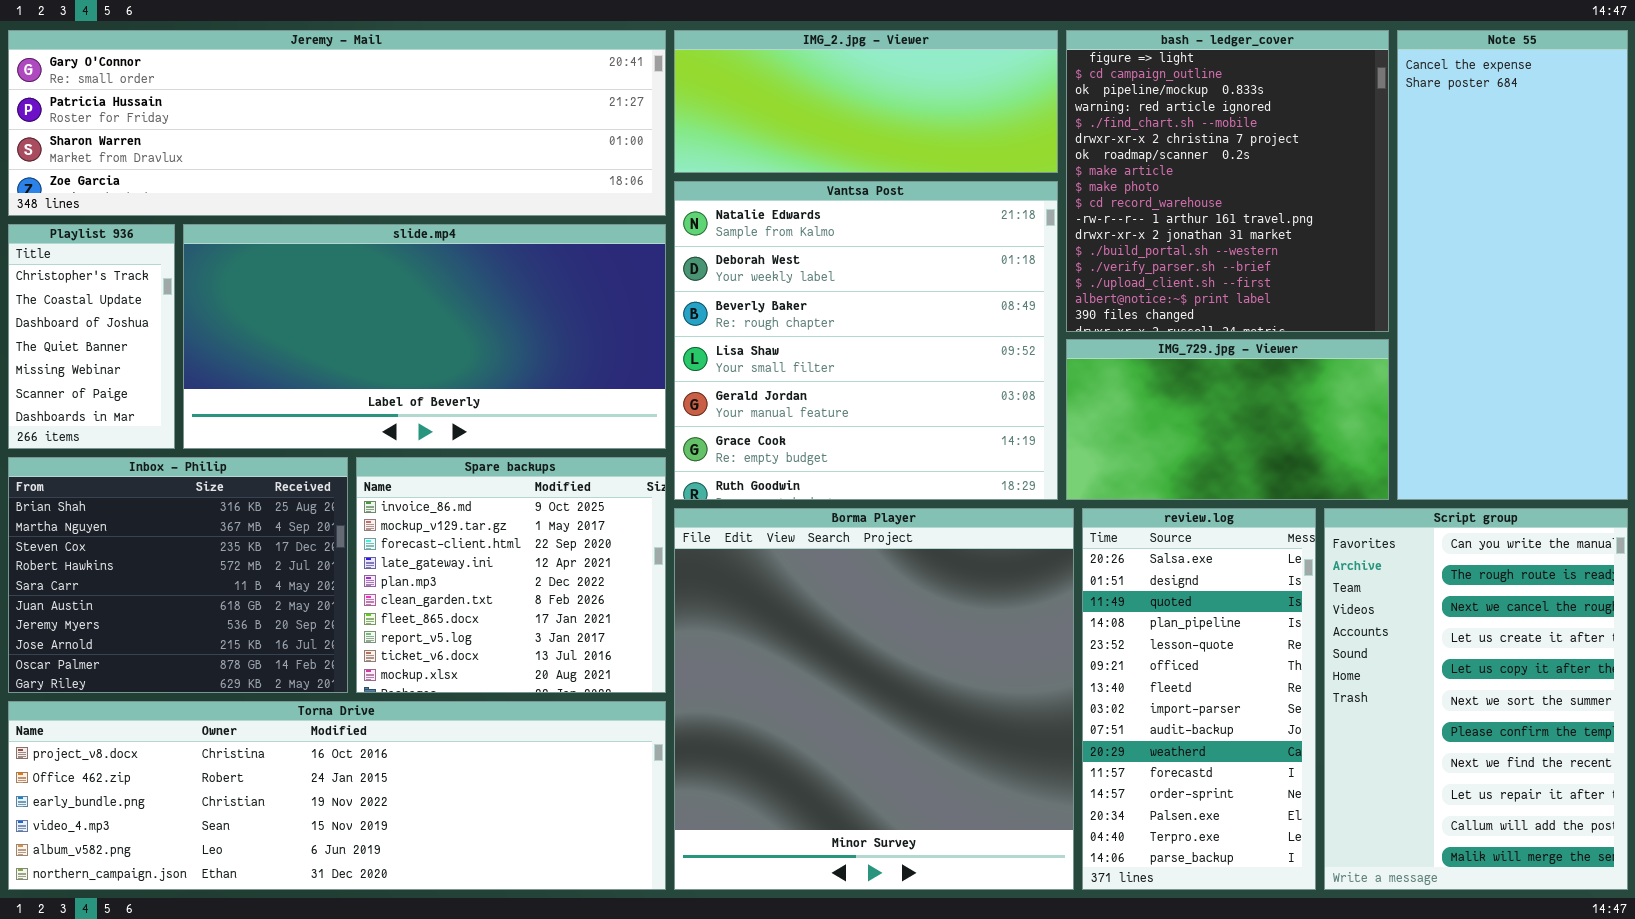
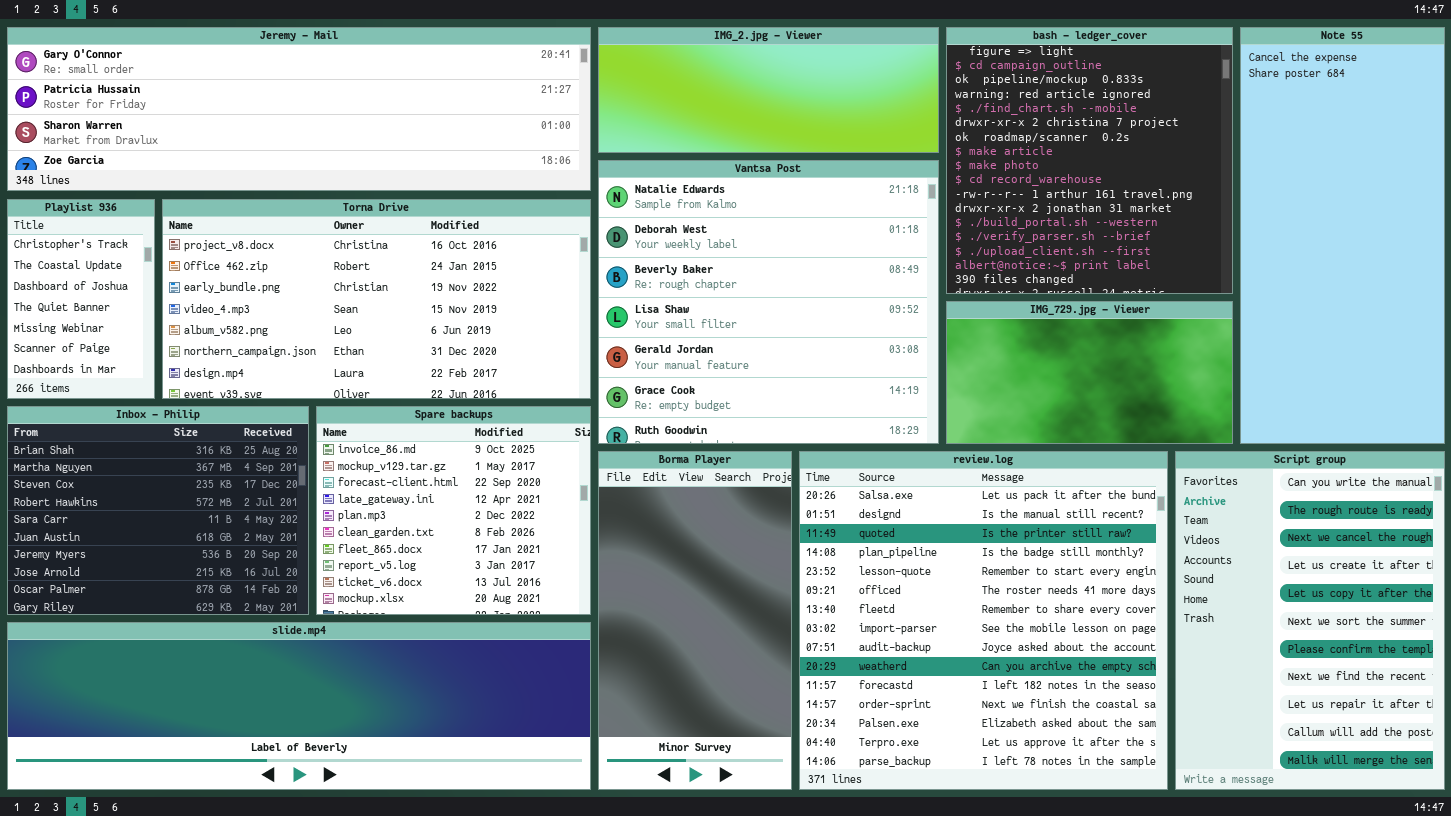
slide.mp4: [183,224,666,449] -> [7,622,591,790], moved, resized
Borma Player: [674,508,1074,890] -> [598,451,792,790], resized
review.log: [1082,508,1316,890] -> [799,451,1168,790], resized
Torna Drive: [8,701,666,890] -> [162,199,591,399], moved, resized

